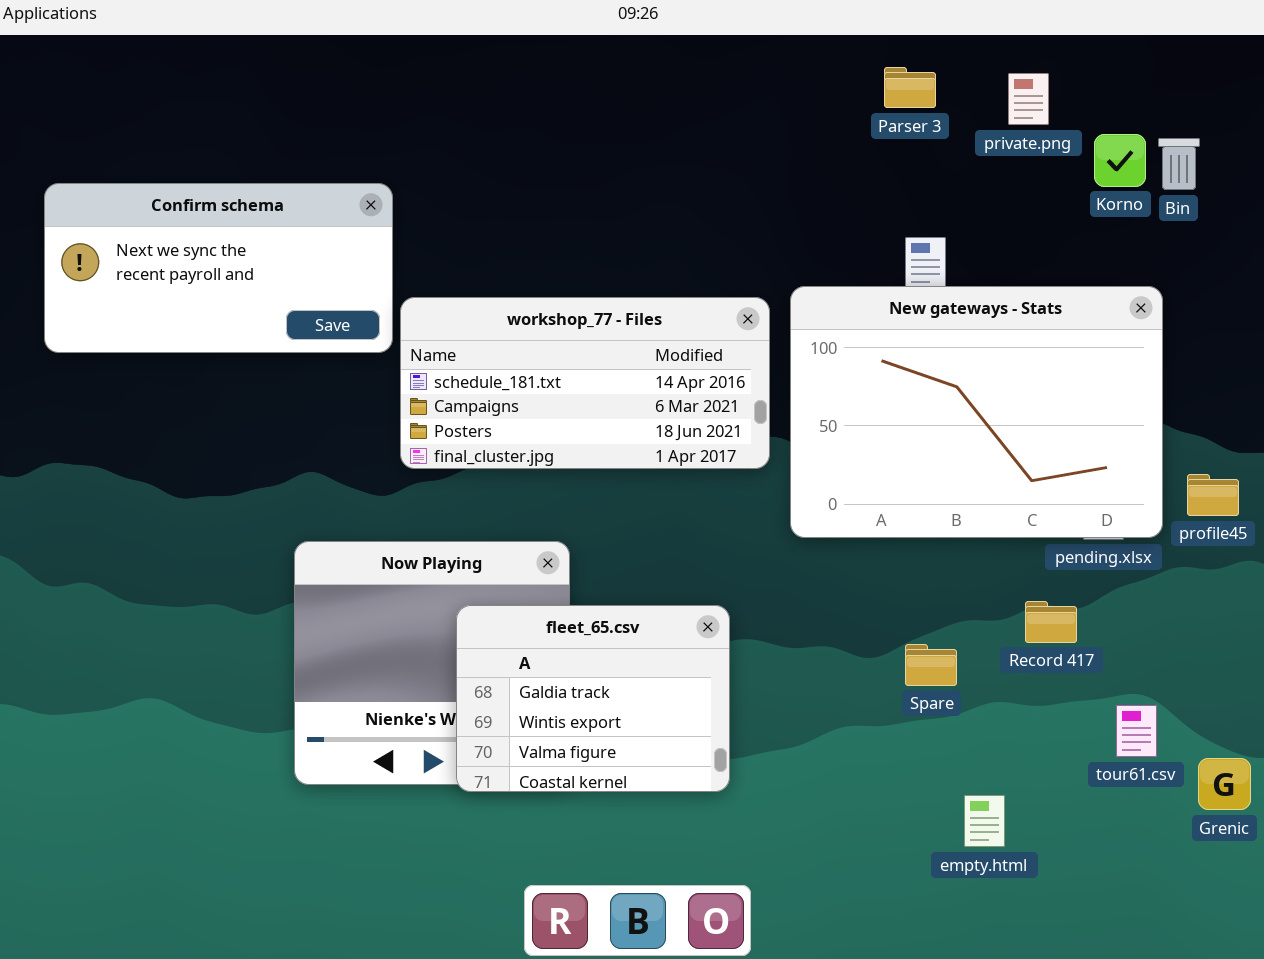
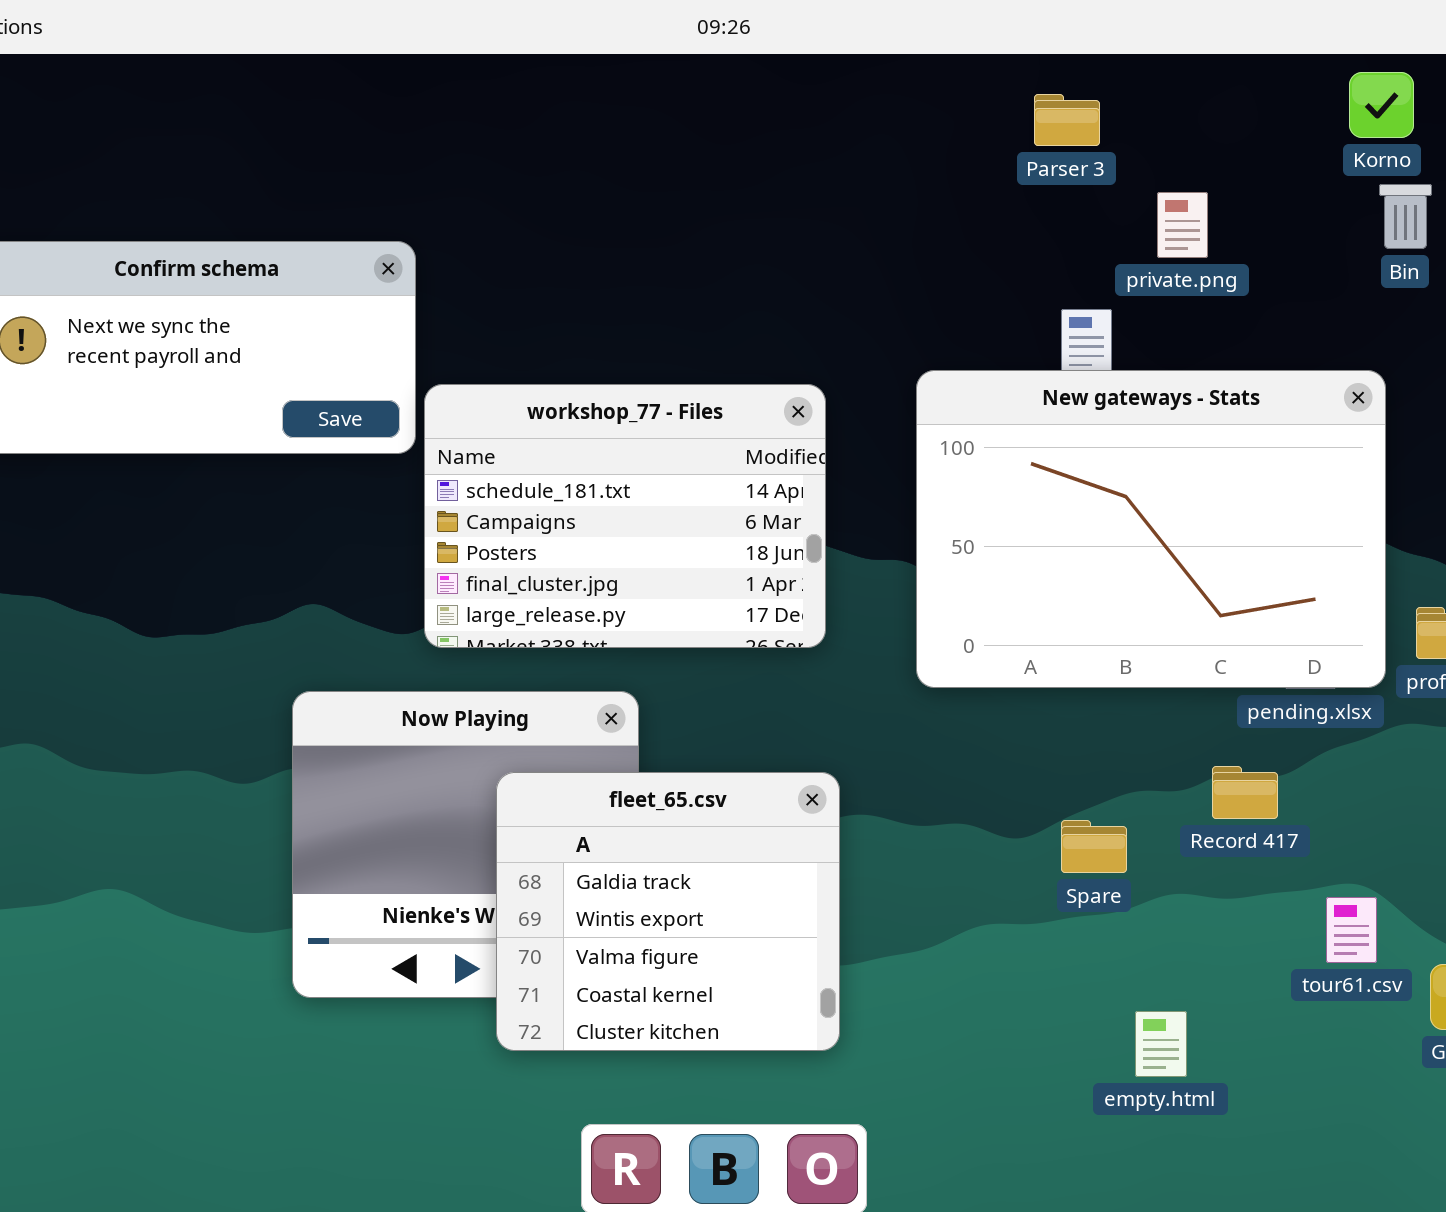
private.png: [1008,73,1049,125] -> [1157,192,1208,258], moved
Korno: [1094,134,1146,187] -> [1349,72,1414,138], moved
workshop_77 - Files: [400,297,770,469] -> [424,384,826,648], resized
fleet_65.csv: [456,605,730,792] -> [496,772,840,1051], resized

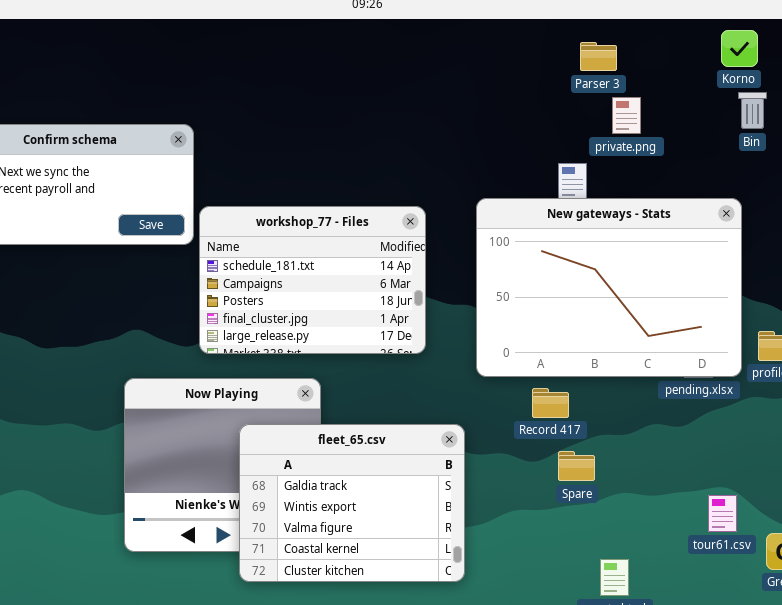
Parser 3: [1034,94,1100,146] -> [580,42,617,71], moved
Record 417: [1212,766,1278,819] -> [532,388,569,418], moved
fleet_65.csv: [496,772,840,1051] -> [239,424,465,582], resized

